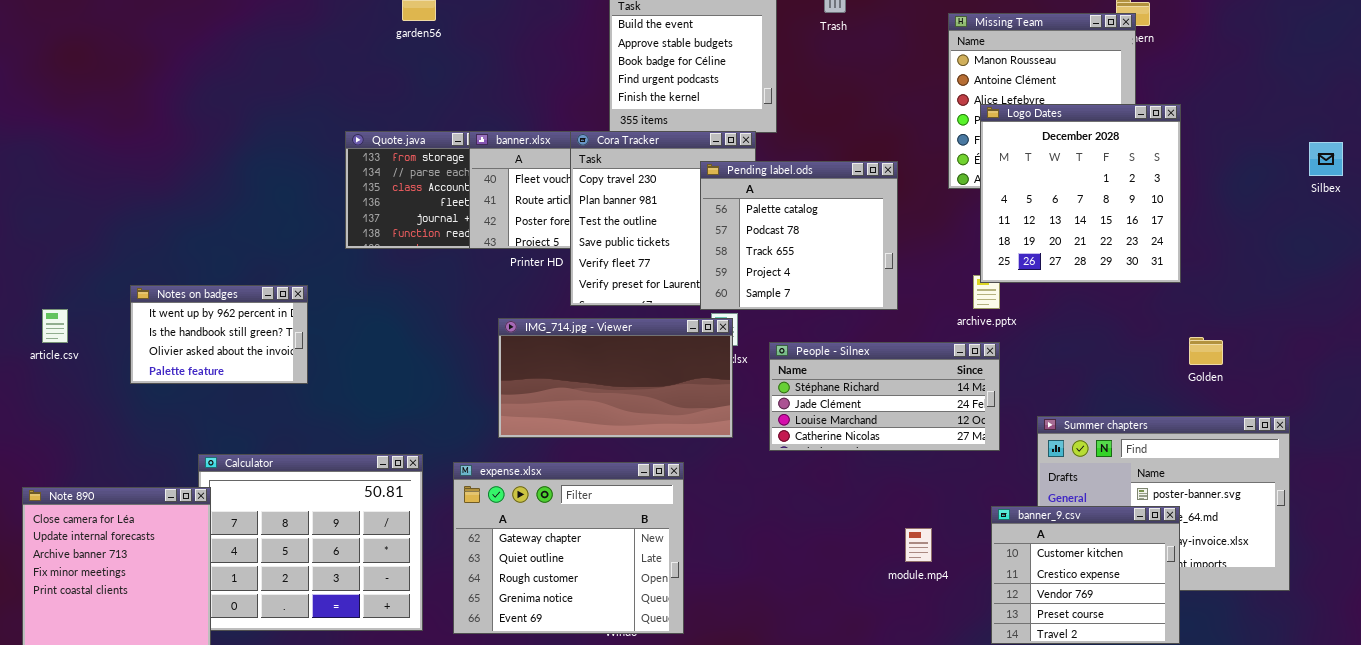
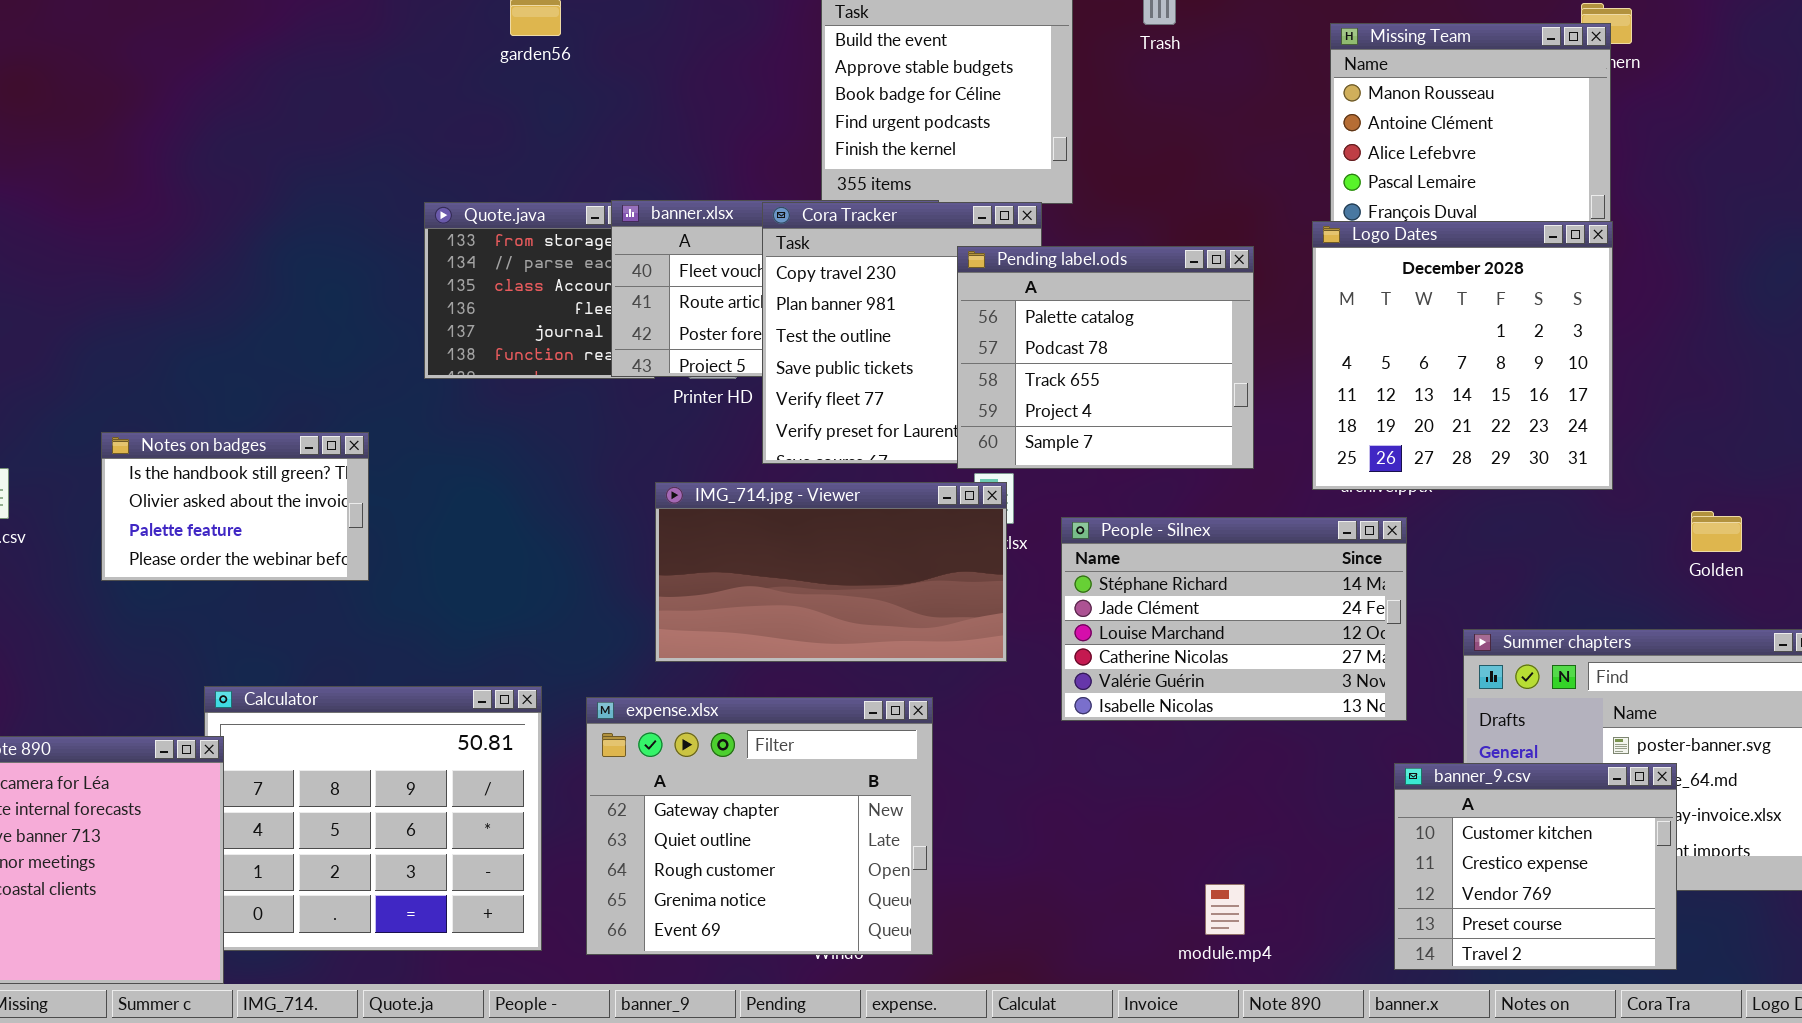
Logo Dates: [980,104,1181,283] -> [1312,221,1613,490], moved
Notes on badges: [130,285,308,384] -> [101,432,369,581], scrolled down 1 row
People - Silnex: [769,342,1000,451] -> [1061,517,1407,721], resized
module.mp4: [905,528,932,562] -> [1205,884,1245,935], moved

